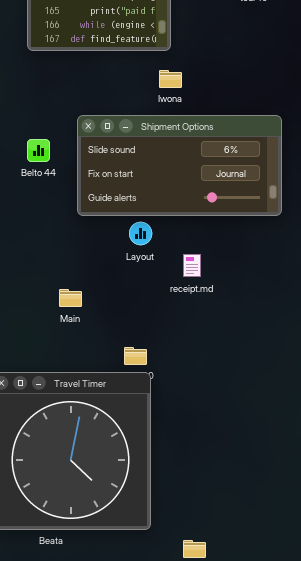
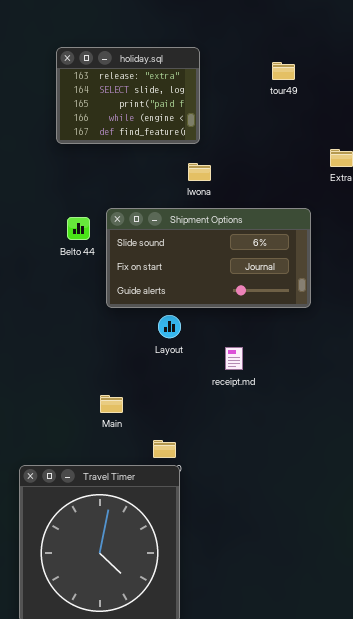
Belto 44: [27,139,50,162] -> [67,217,90,240], moved
receipt.md: [183,254,201,277] -> [225,347,243,370], moved
Main: [59,289,82,307] -> [100,395,123,413], moved

